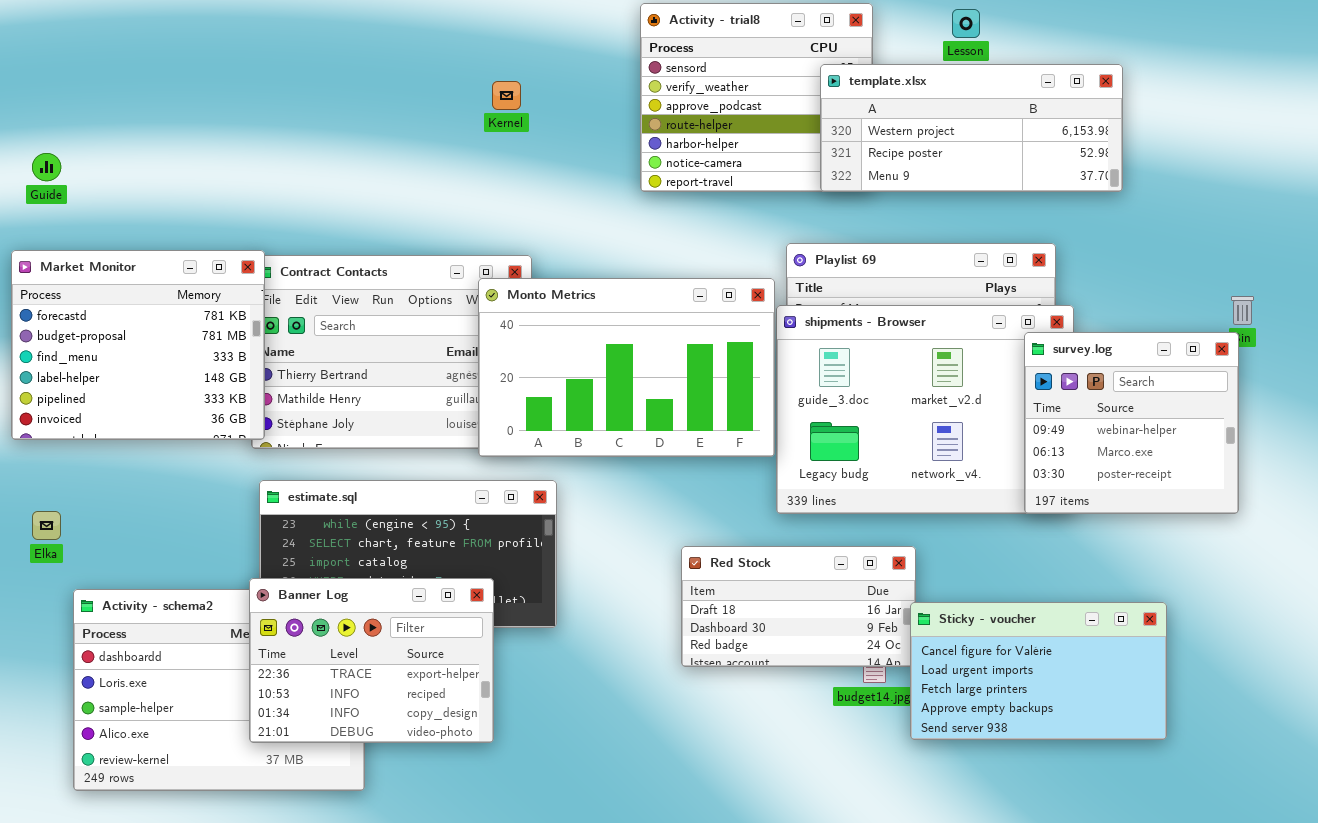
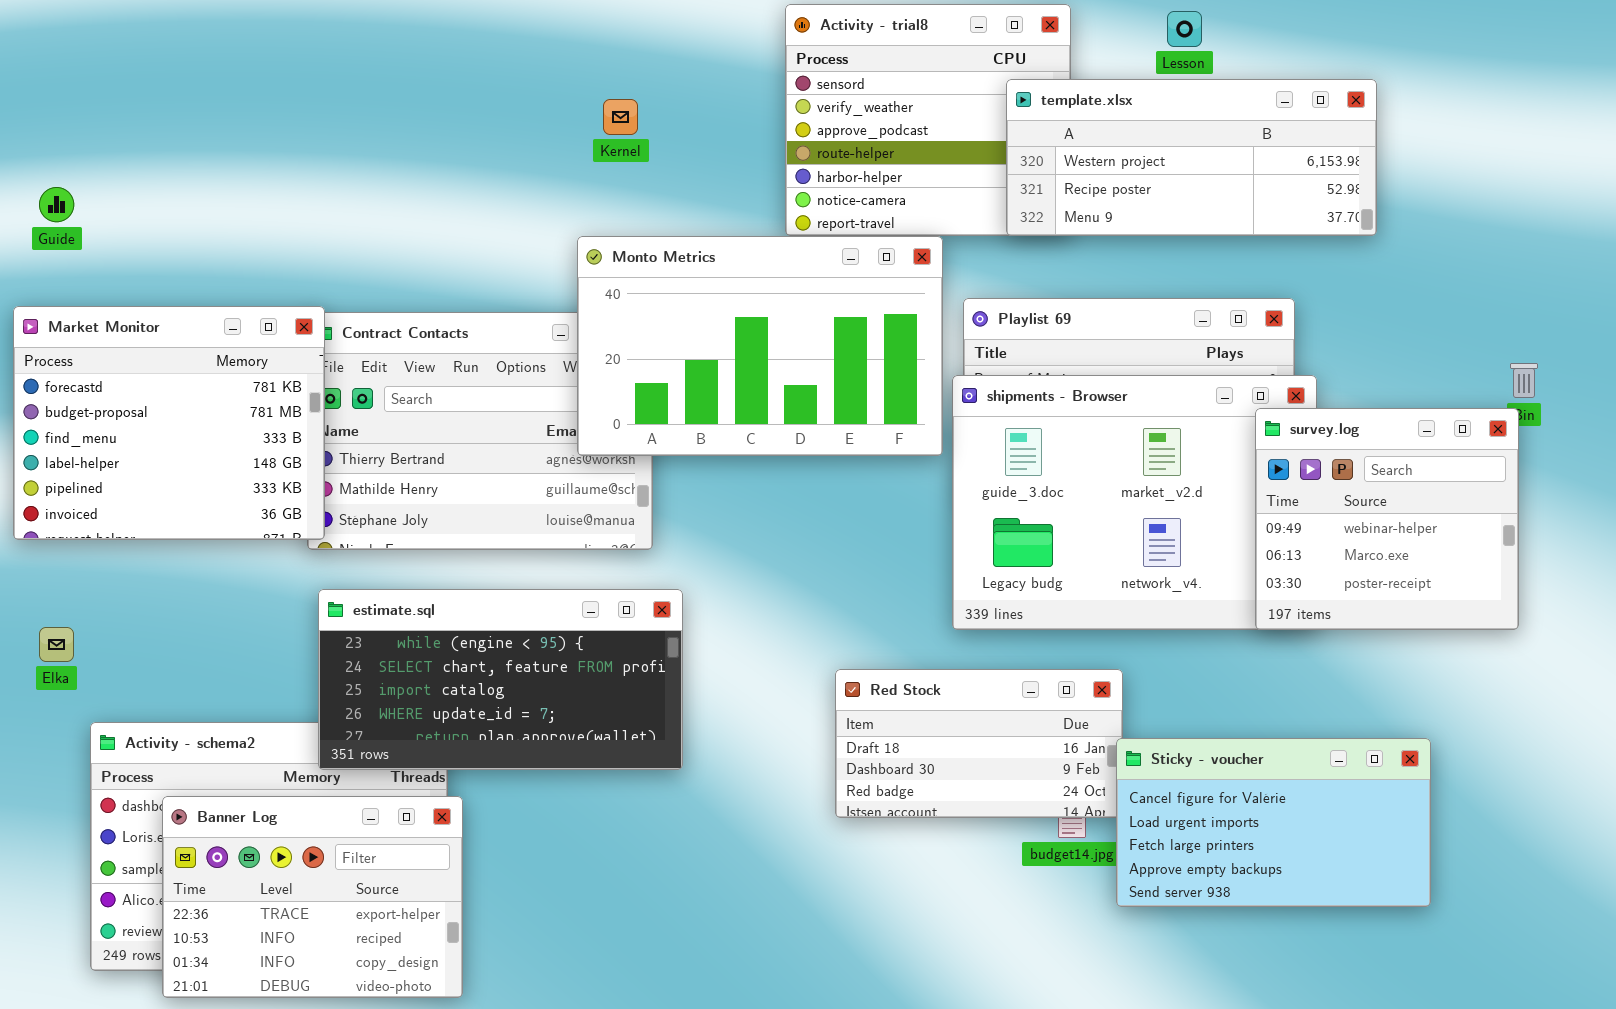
Monto Metrics: [478,278,775,457] -> [577,236,943,456], moved
estimate.sql: [259,480,557,628] -> [318,589,683,770], raised
Banner Log: [249,578,494,743] -> [162,796,463,998], moved

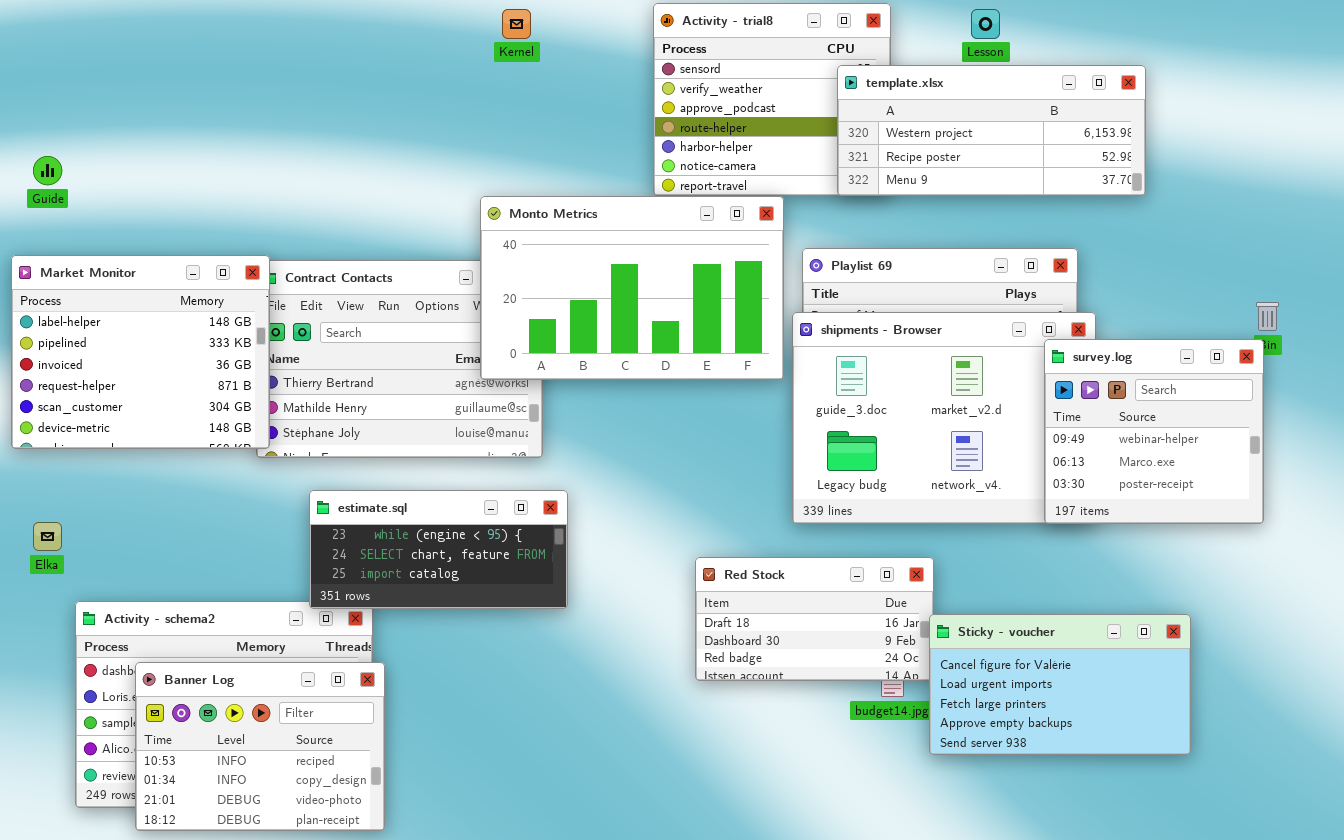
Kernel: [603,99,638,135] -> [502,9,531,39], moved
Market Monitor: [13,306,325,540] -> [11,255,270,449], scrolled down 3 rows
estimate.sql: [318,589,683,770] -> [309,490,568,609], resized
Banner Log: [162,796,463,998] -> [135,662,385,831], scrolled down 1 row

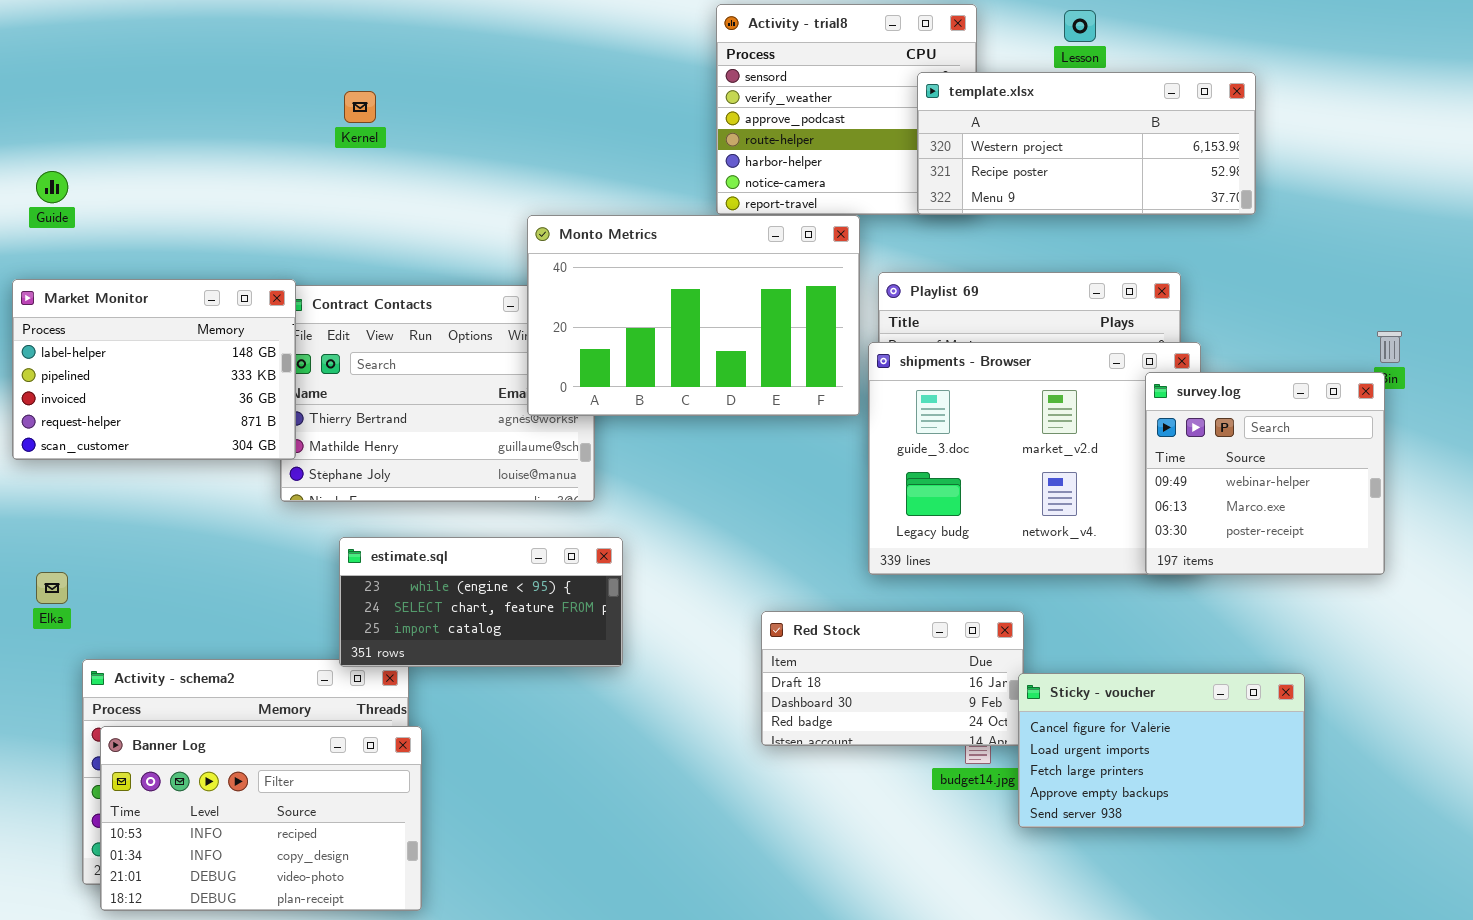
Kernel: [502,9,531,39] -> [344,91,376,123], moved
Market Monitor: [11,255,270,449] -> [12,279,296,460], resized
Banner Log: [135,662,385,831] -> [100,726,422,911], resized

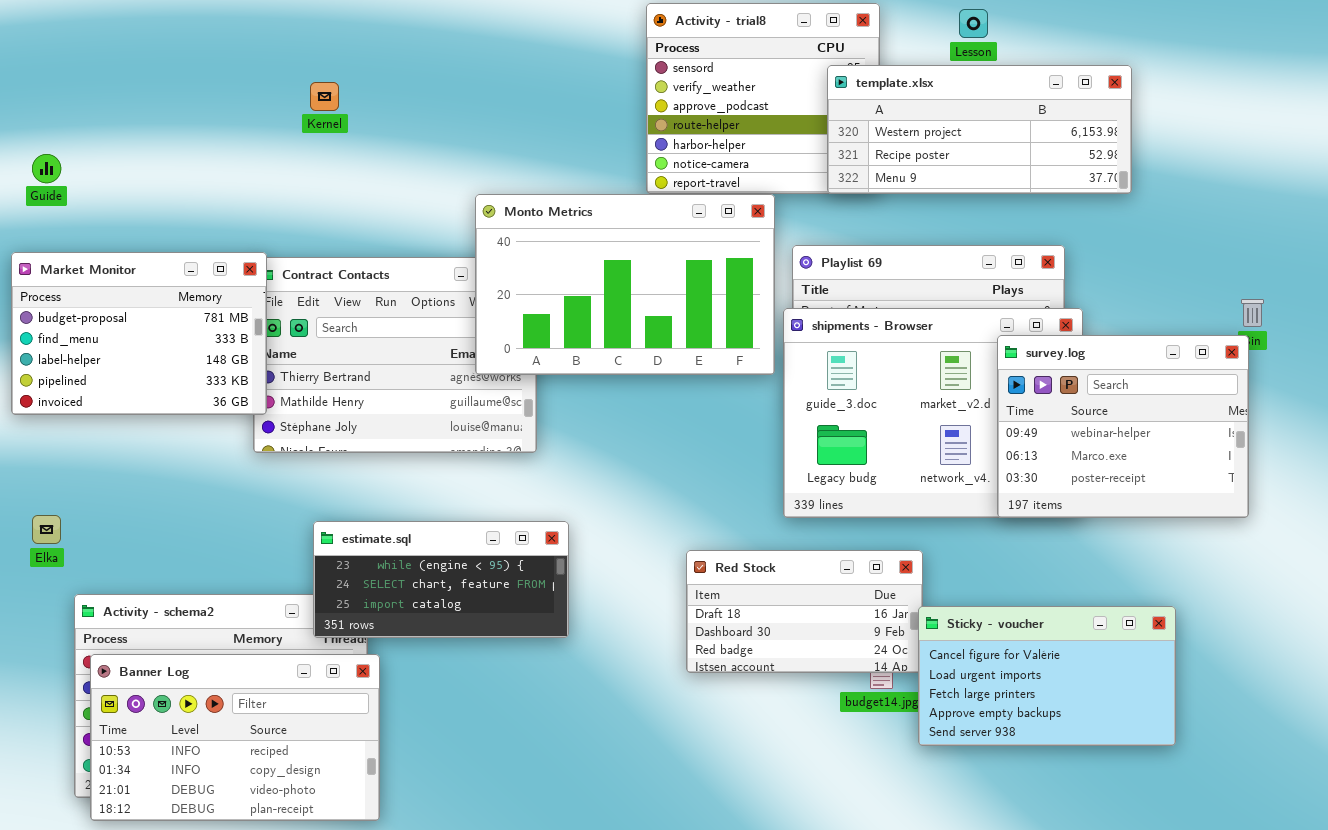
Market Monitor: [12,279,296,460] -> [11,252,267,415], scrolled up 2 rows
survey.log: [1145,372,1385,575] -> [997,335,1249,518], resized
estimate.sql: [339,537,623,667] -> [313,521,569,638], moved

